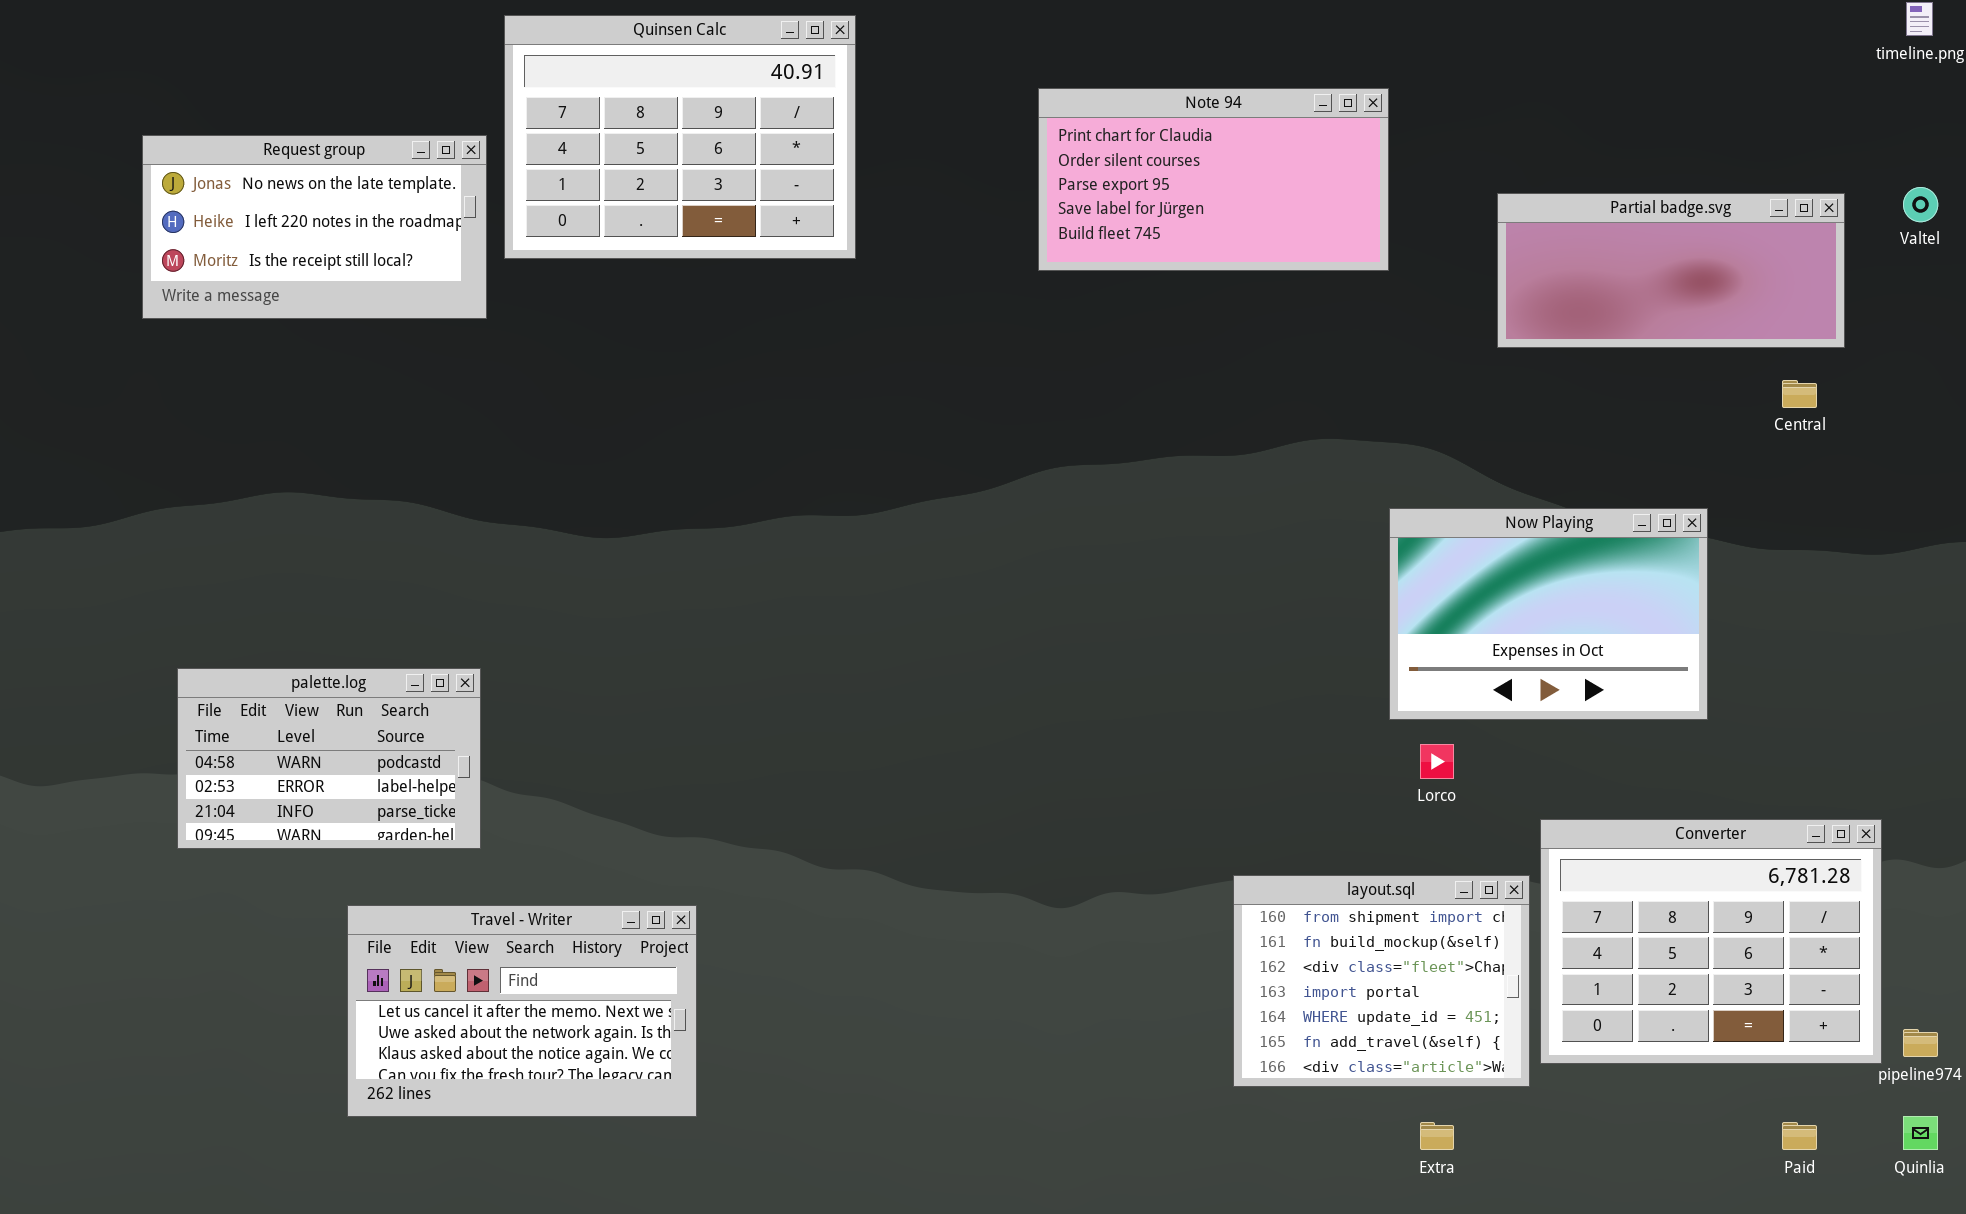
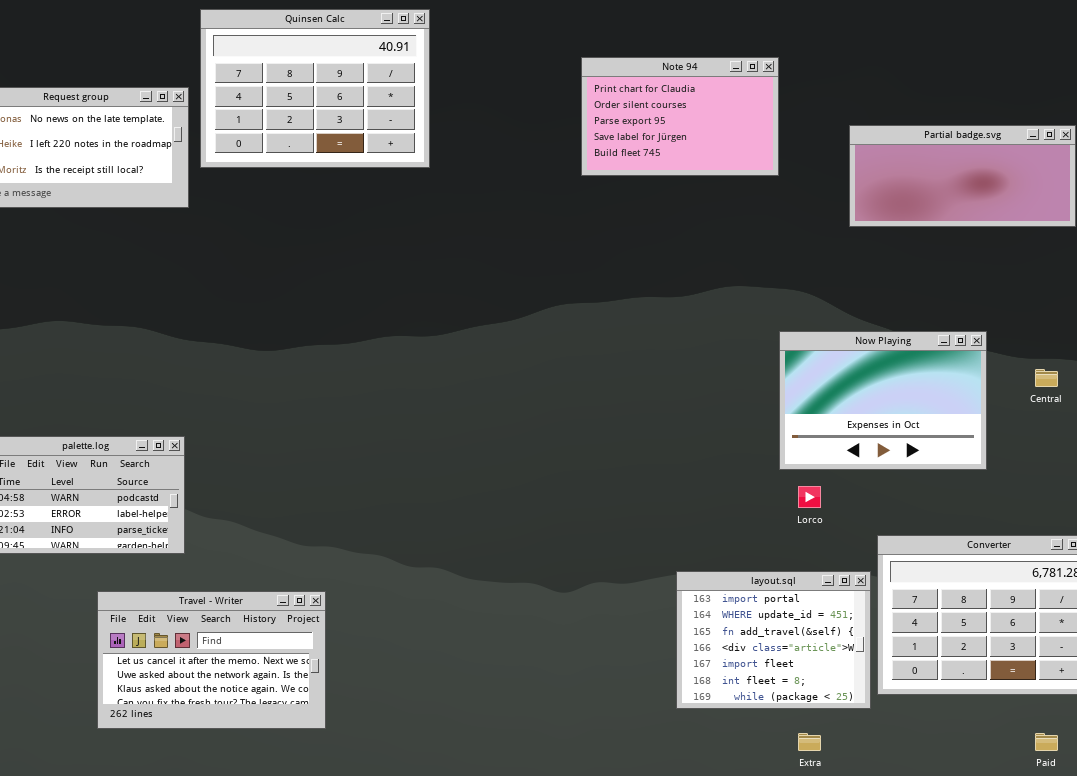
Note 94: [1038,88,1389,271] -> [581,57,779,176], resized
Central: [1782,380,1817,408] -> [1035,369,1058,387], moved
layout.sql: [1233,875,1530,1087] -> [676,571,871,709], scrolled down 3 rows

